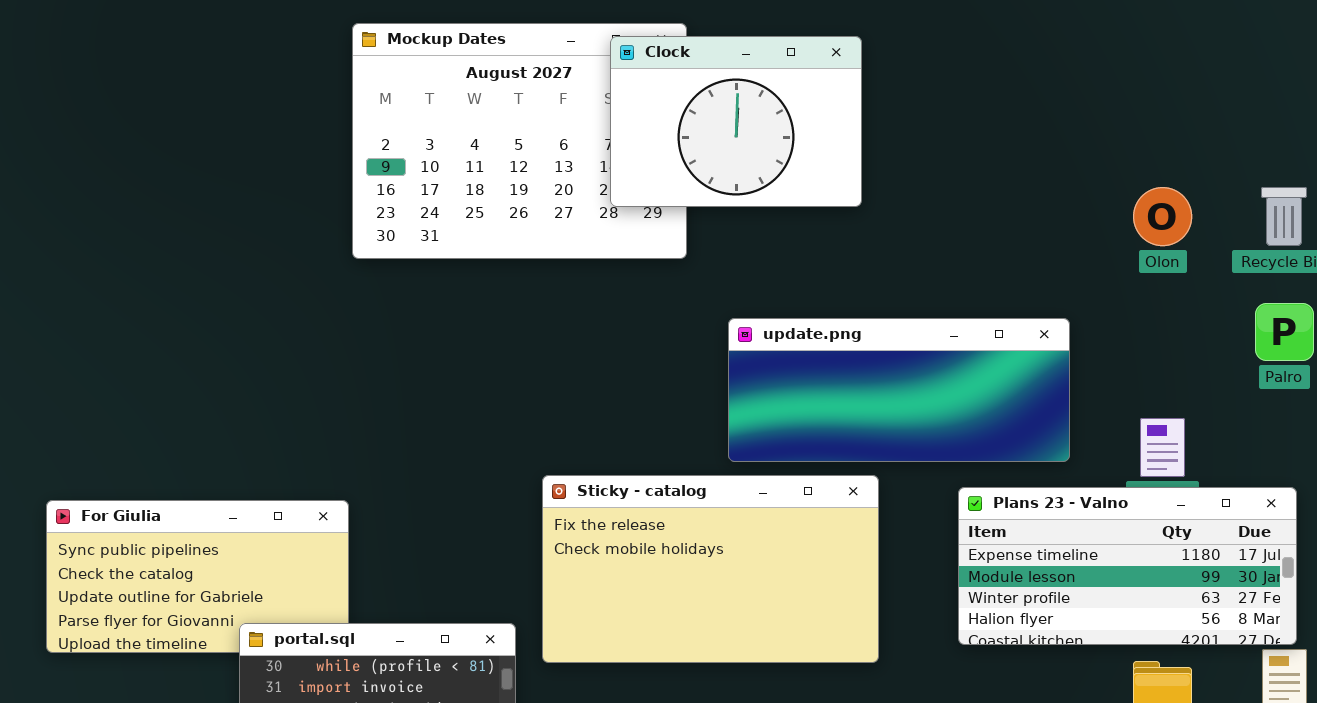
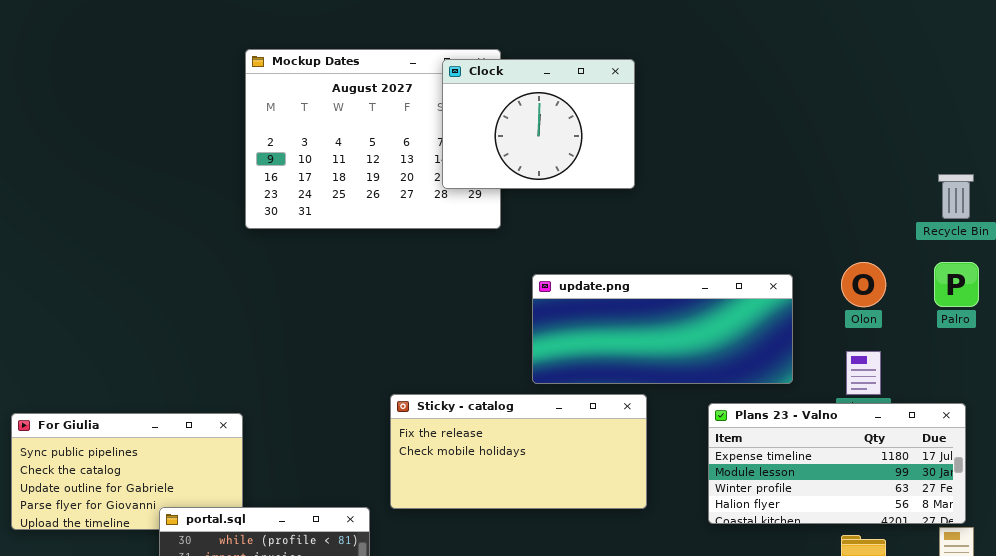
Olon: [1133,187,1192,246] -> [841,262,886,307], moved
Sticky - catalog: [542,475,879,663] -> [390,394,647,509], resized

